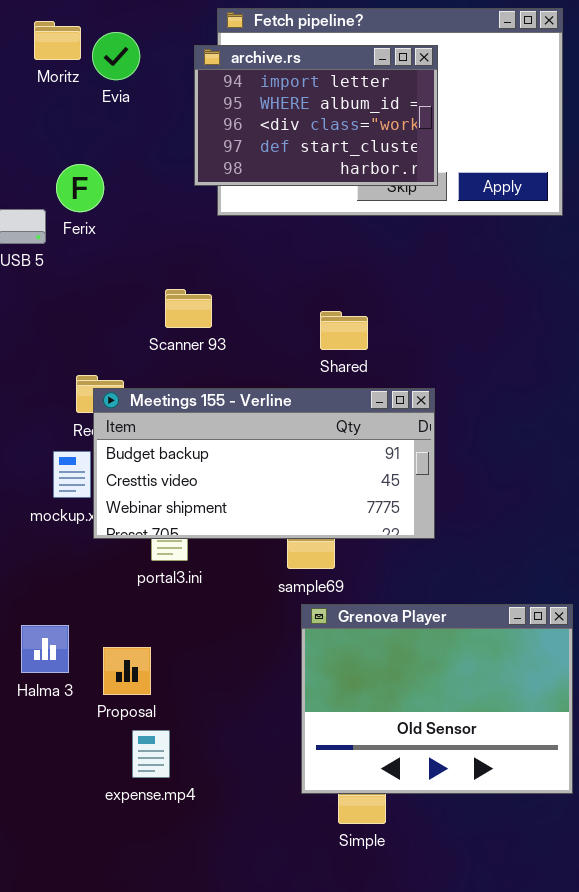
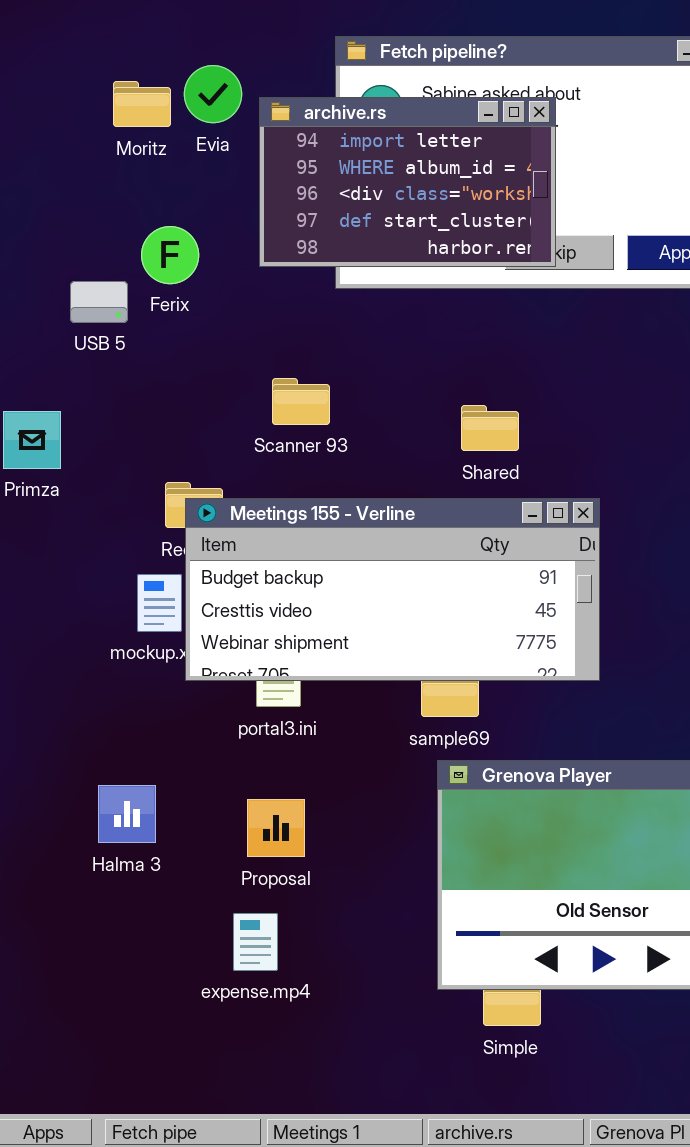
Moritz: [34,21,81,60] -> [113,81,171,127], moved
archive.rs: [194,45,438,186] -> [259,97,556,267], moved
Proposal: [103,647,151,695] -> [247,799,305,857], moved

